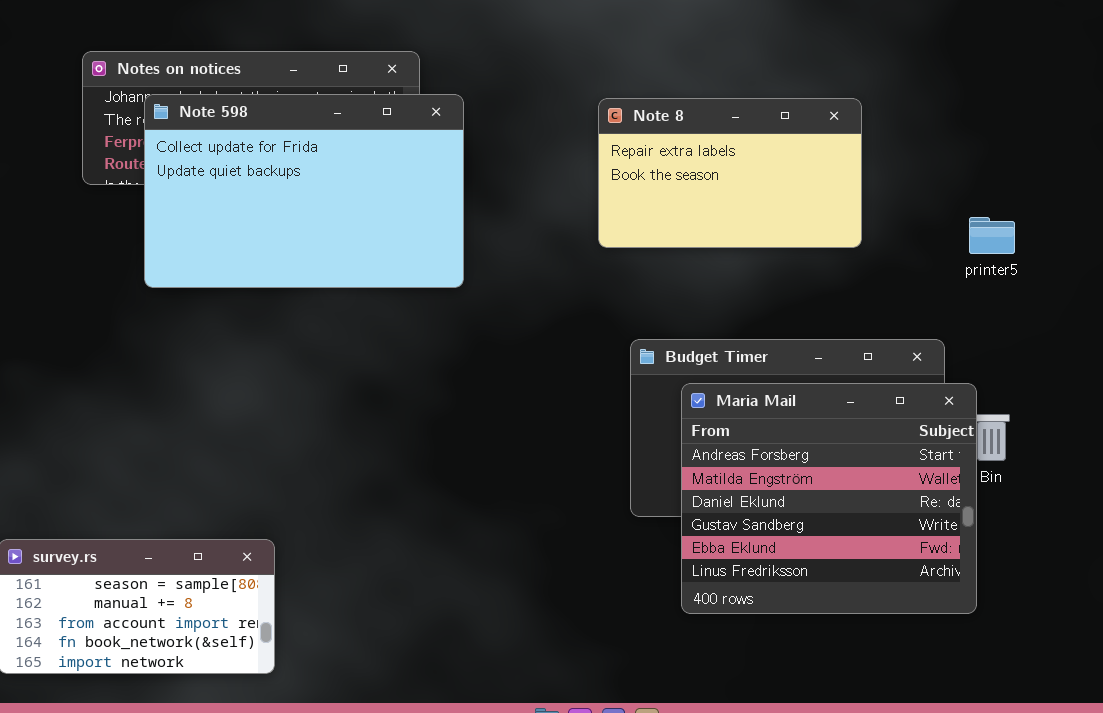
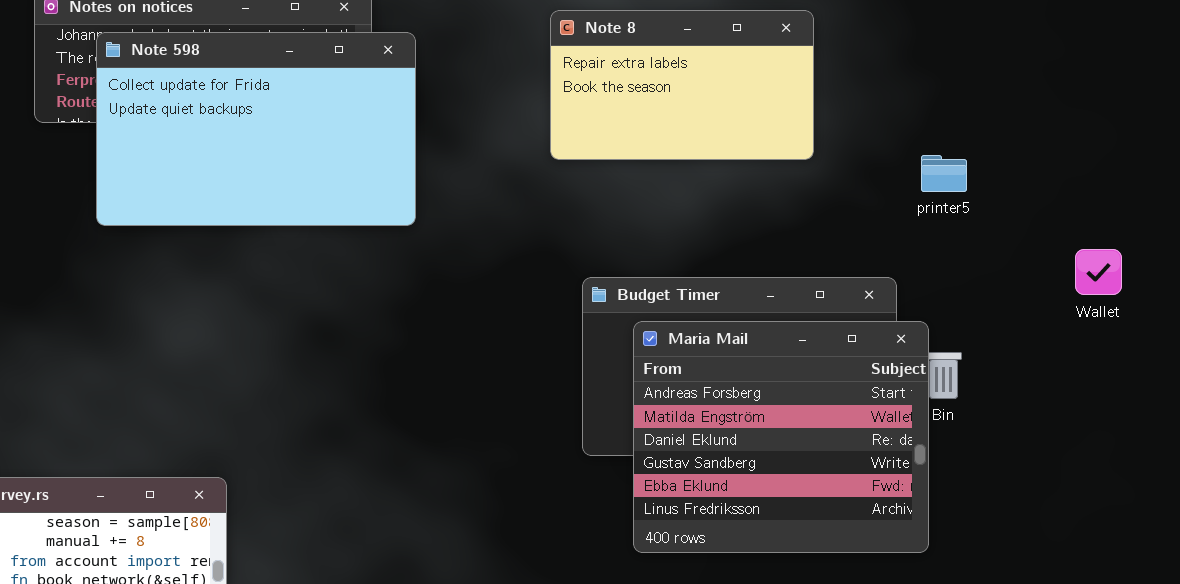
Note 8: [598,98,862,248] -> [550,10,814,160], moved

